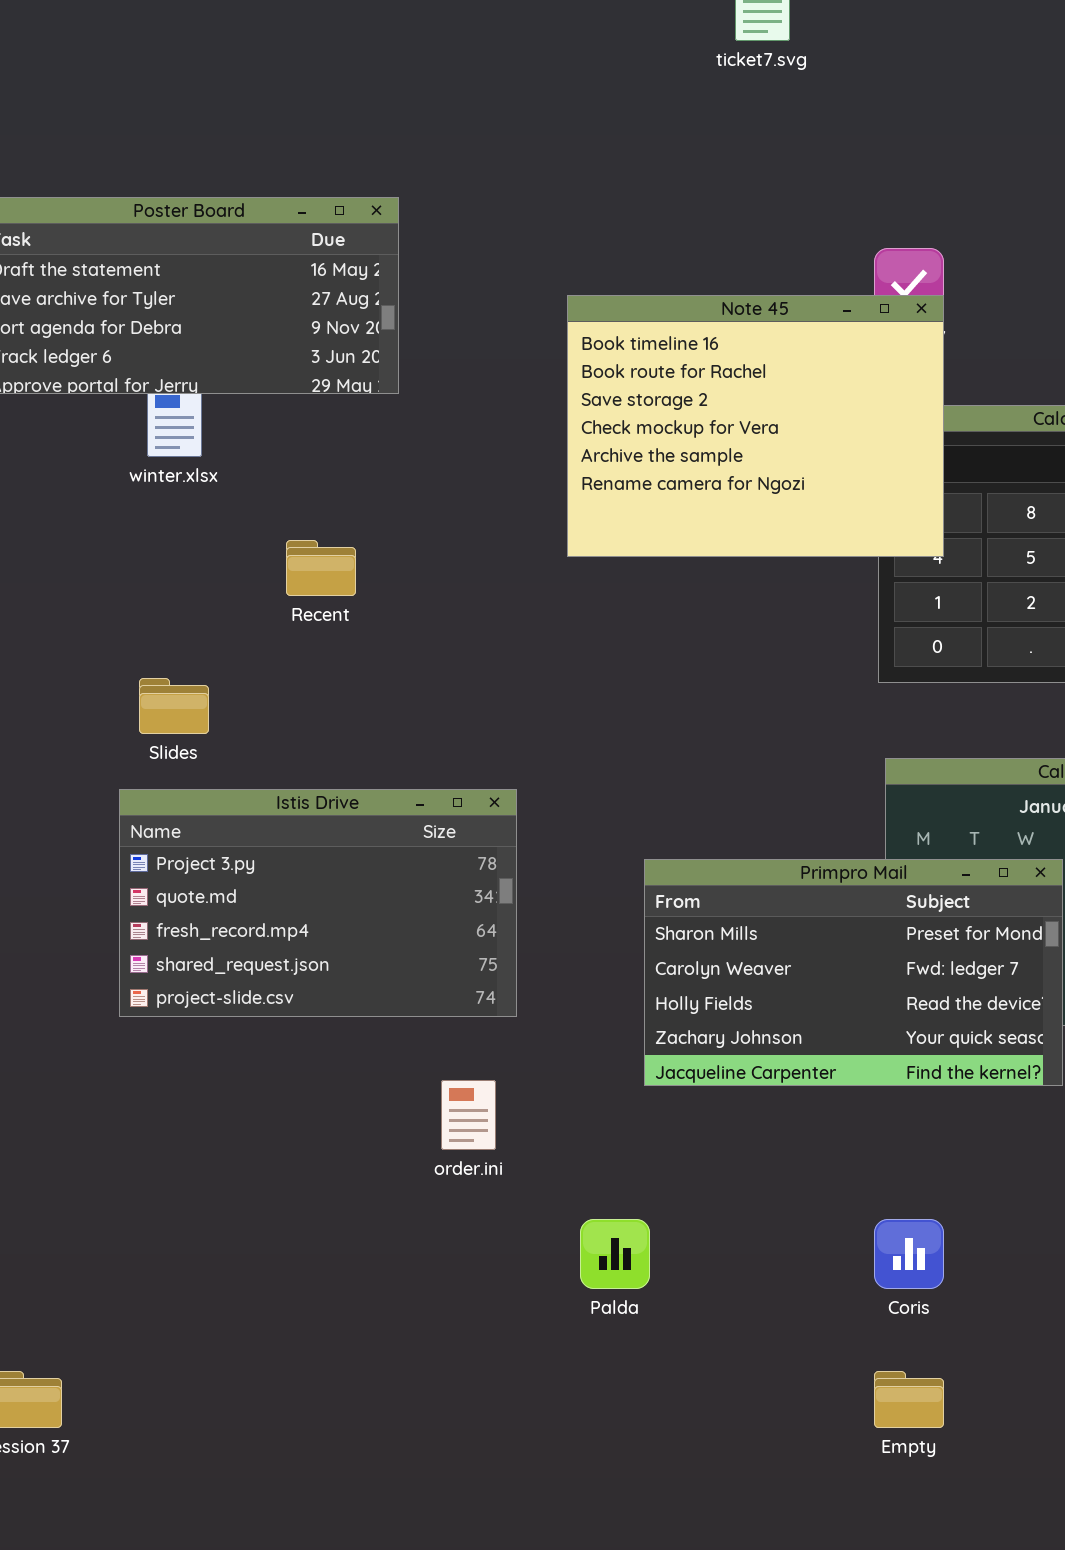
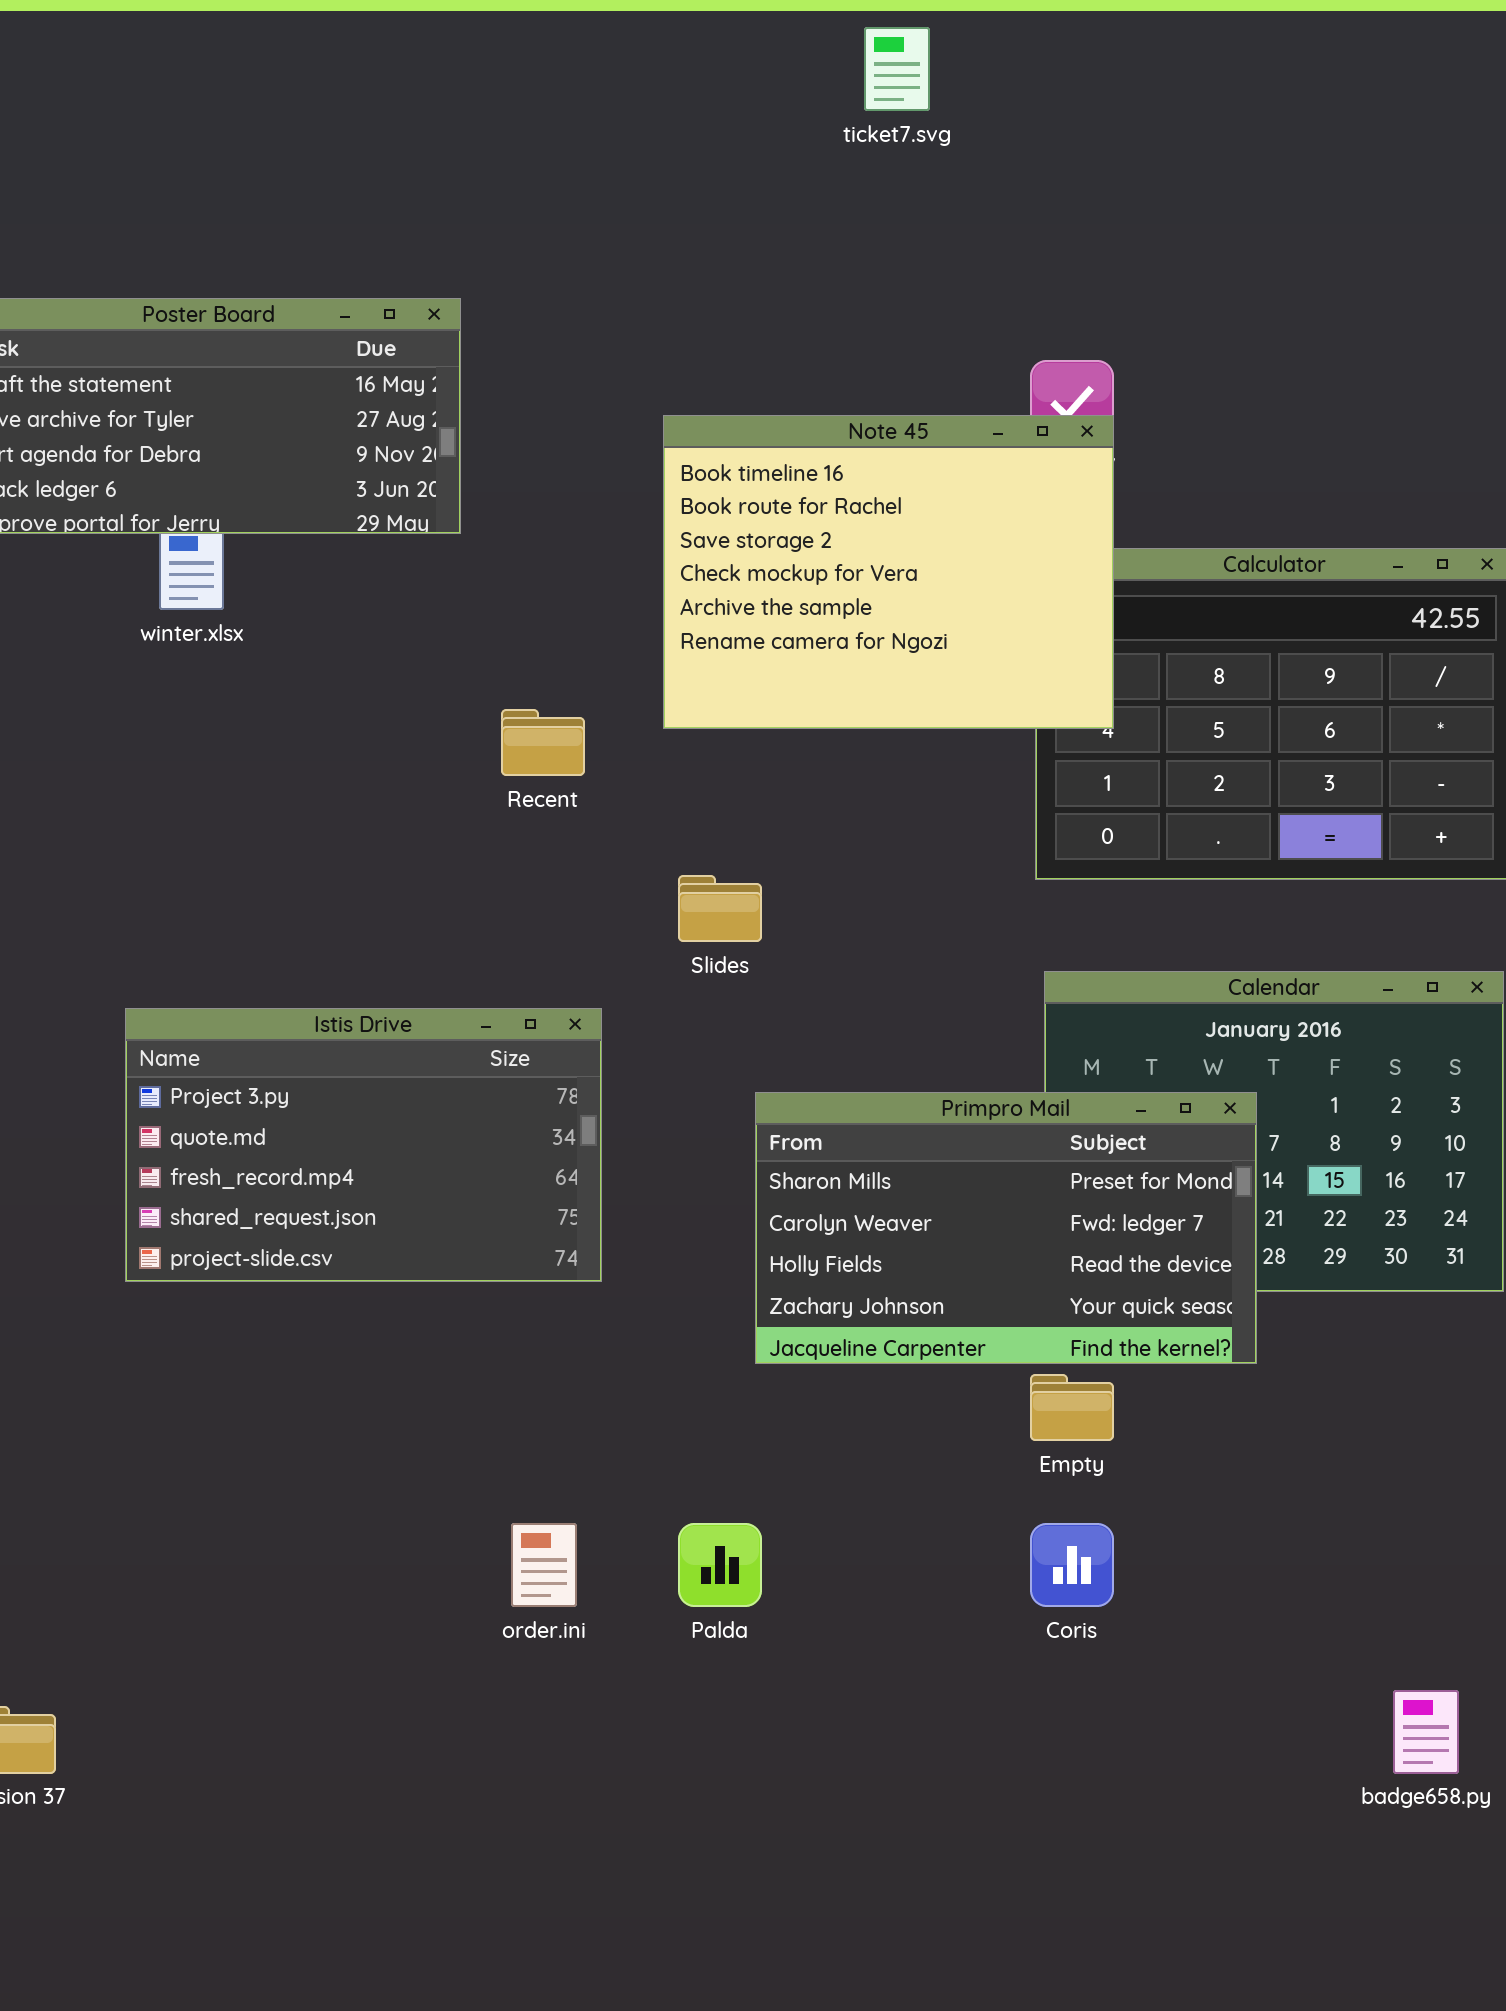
Recent: [286,540,356,596] -> [501,709,585,776], moved
Slides: [139,678,209,734] -> [678,875,762,942], moved
order.ini: [441,1080,496,1150] -> [511,1523,577,1607], moved
Empty: [874,1371,944,1428] -> [1030,1374,1114,1441], moved

